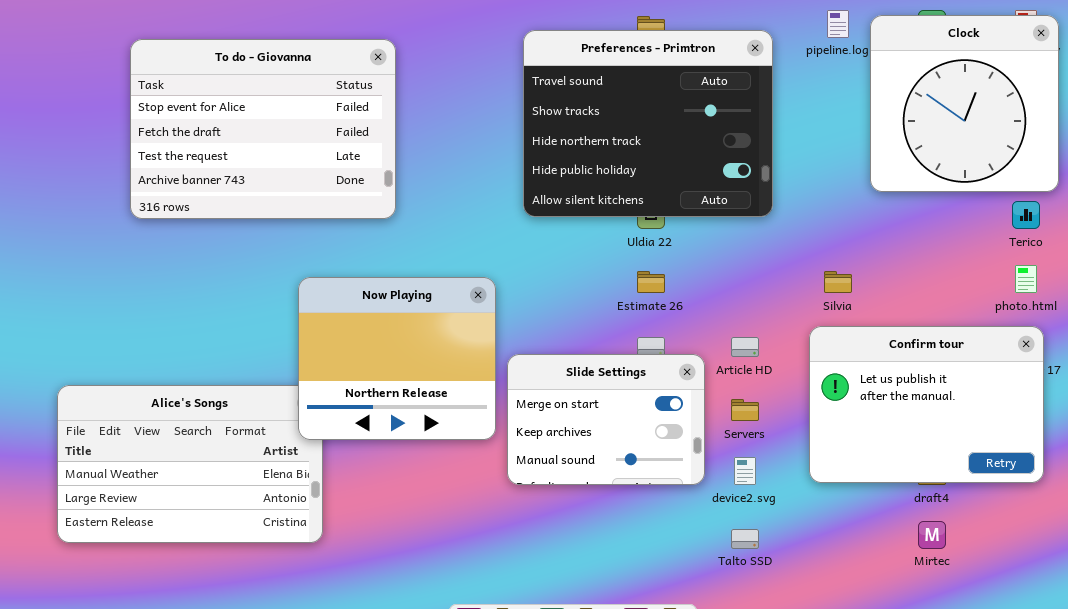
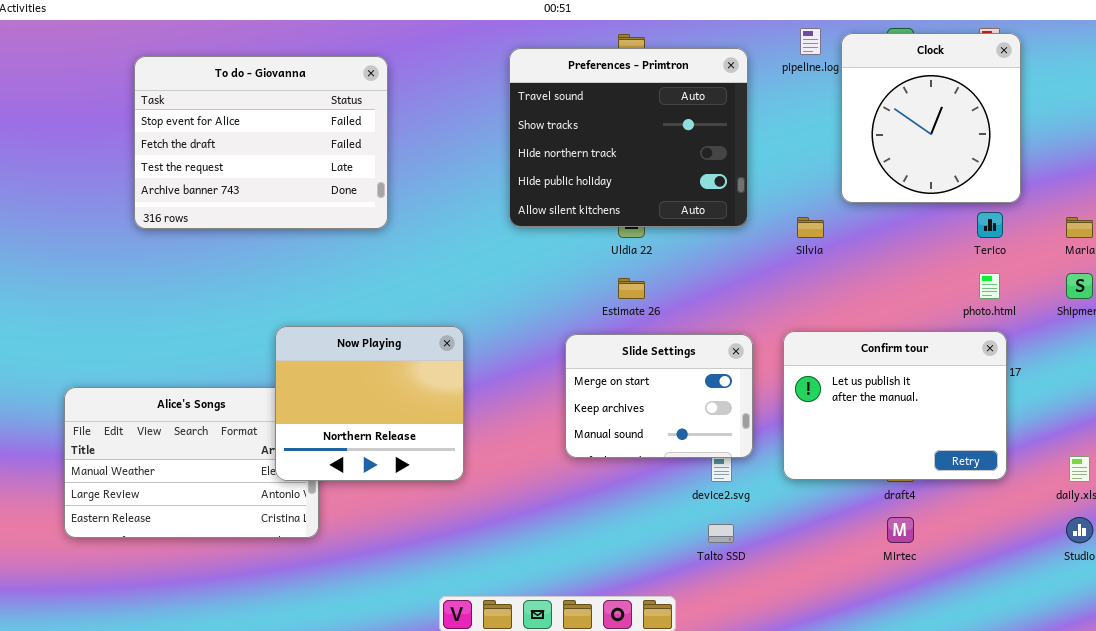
Silvia: [824,271,852,293] -> [797,217,824,238], moved
Now Playing: [298,277,496,440] -> [275,326,464,481], moved
Slide Settings: [507,354,705,485] -> [565,334,753,458], moved

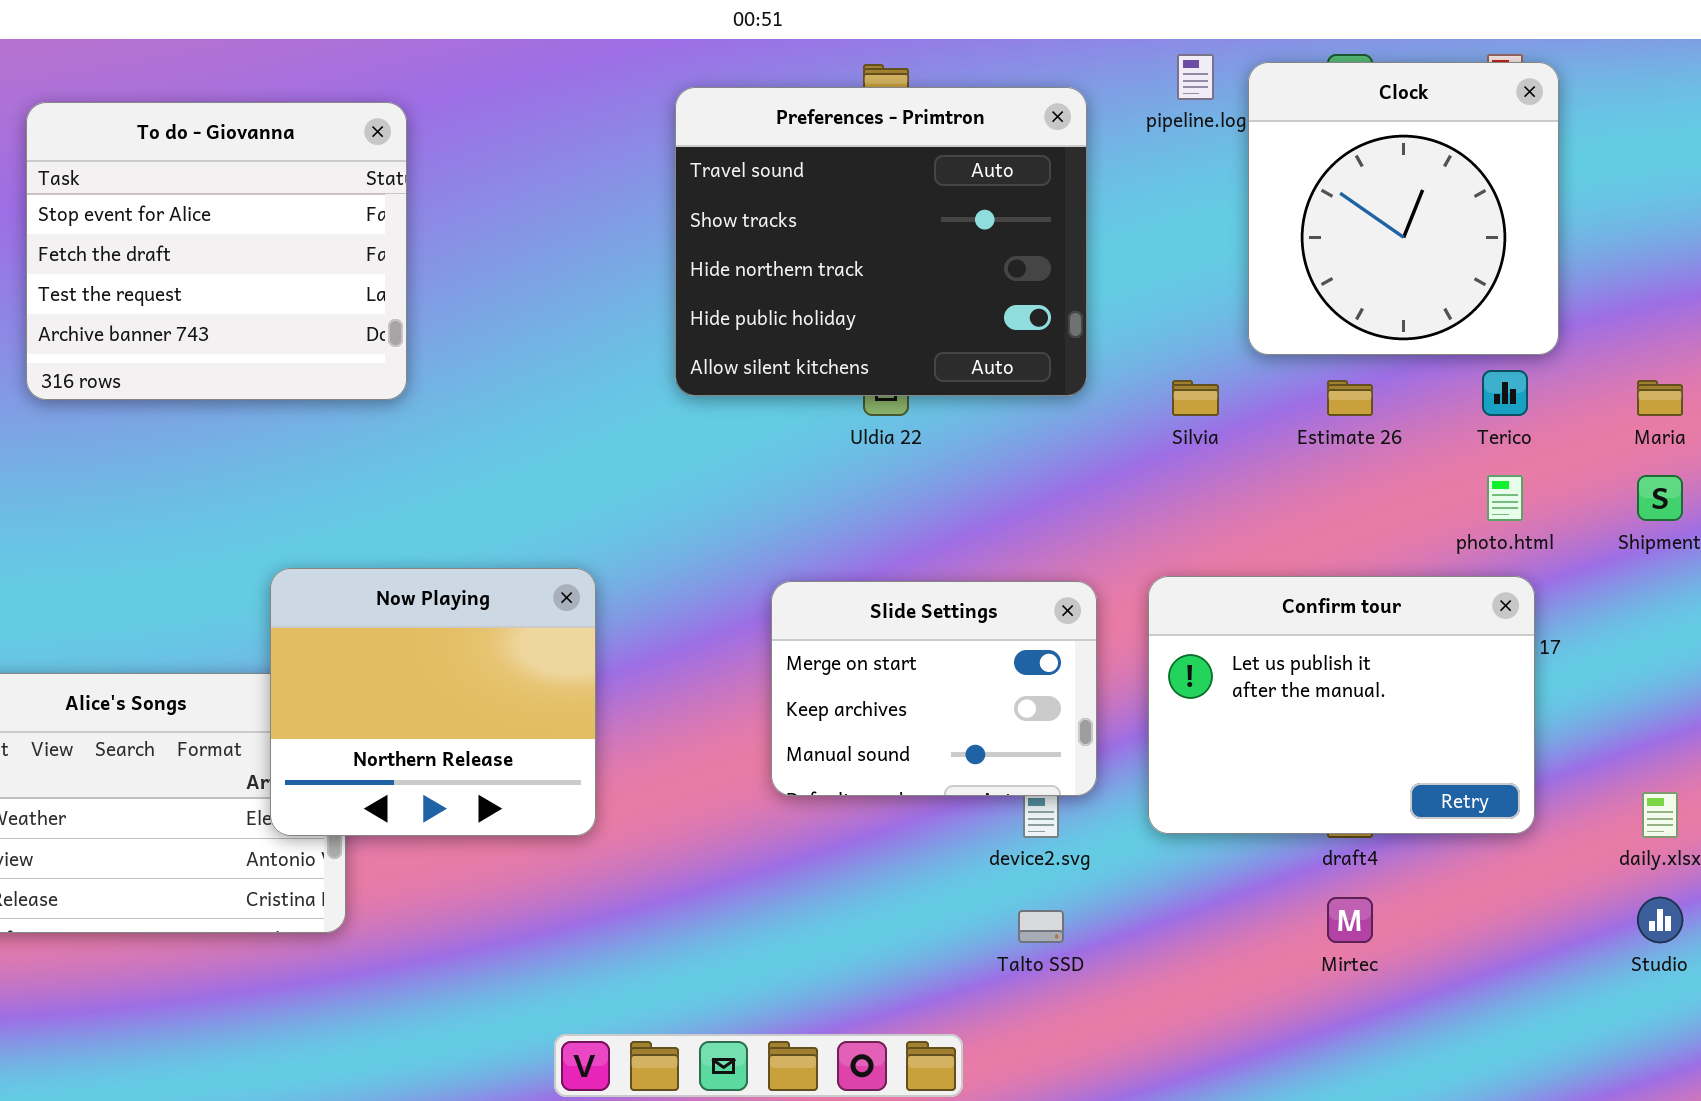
To do - Giovanna: [134,56,388,229] -> [26,102,407,400], resized
Estimate 26: [618,278,645,299] -> [1327,380,1373,416], moved

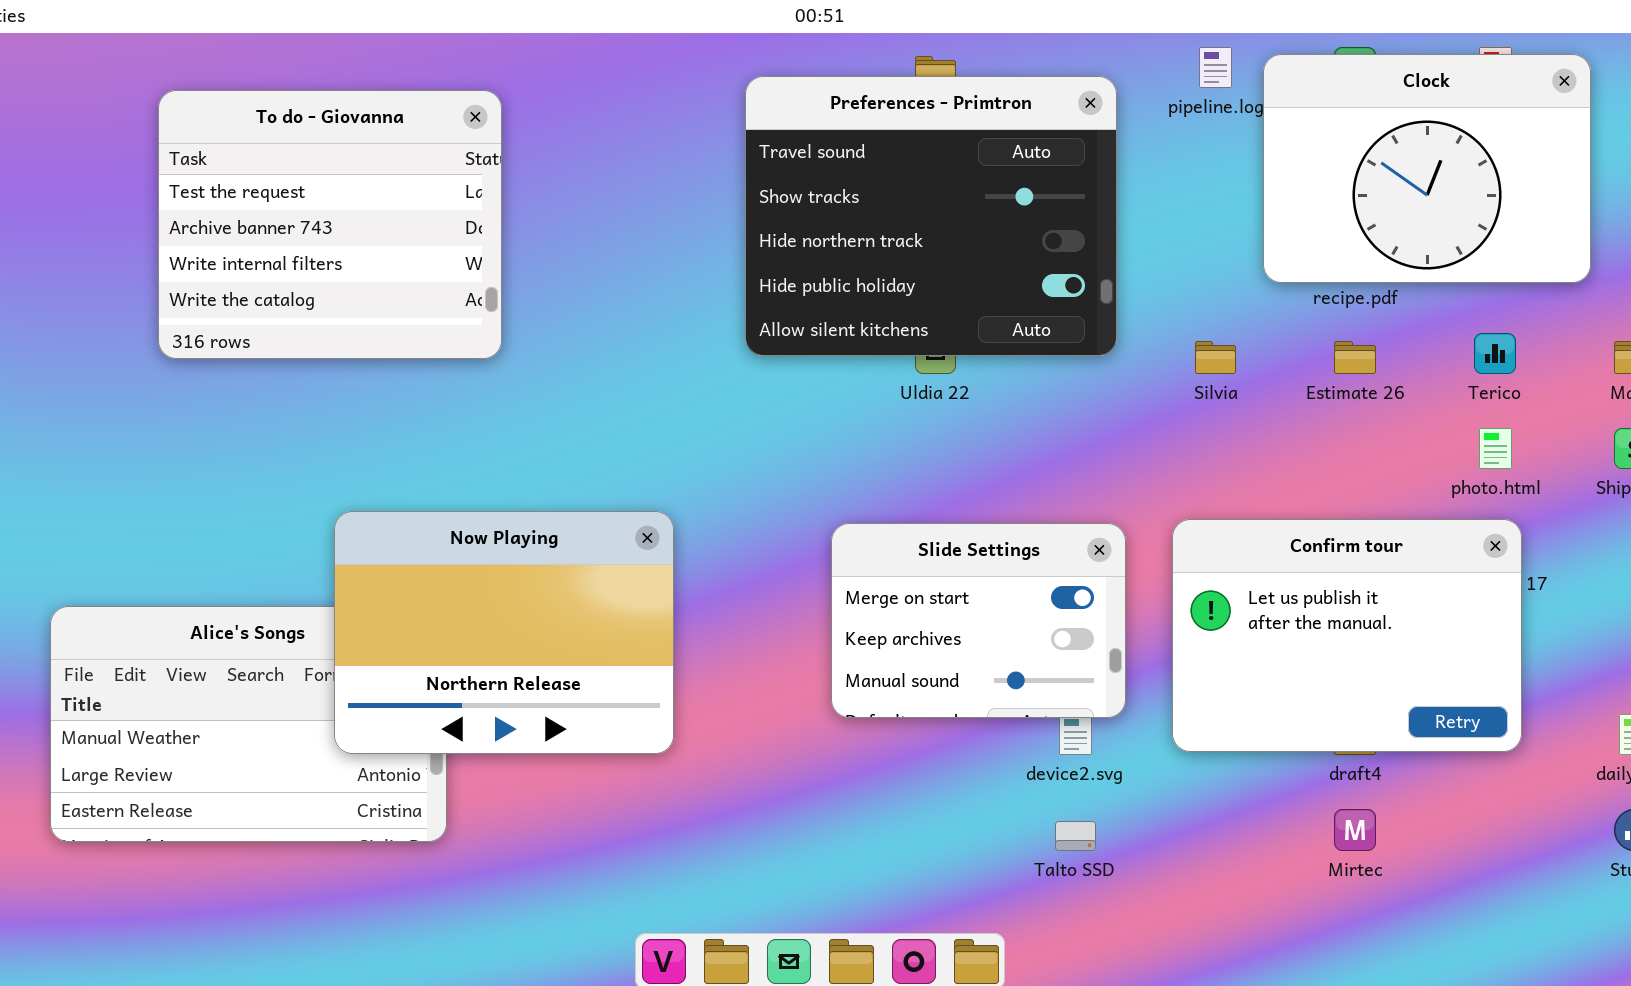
Clock: [1248,62,1559,355] -> [1263,54,1591,283], resized
To do - Giovanna: [26,102,407,400] -> [158,90,502,359], scrolled down 2 rows
Now Playing: [270,568,596,836] -> [334,511,674,754], resized

